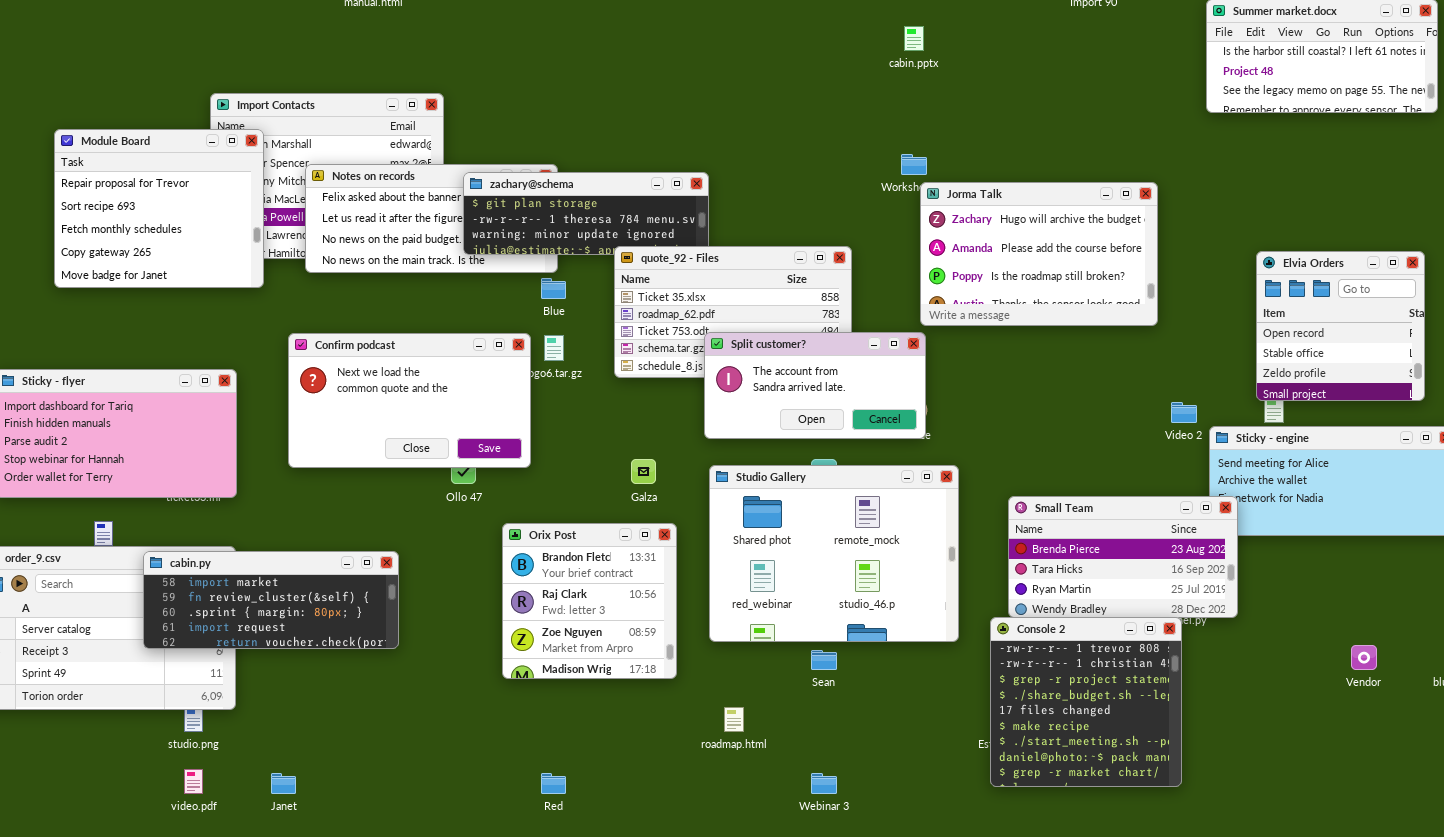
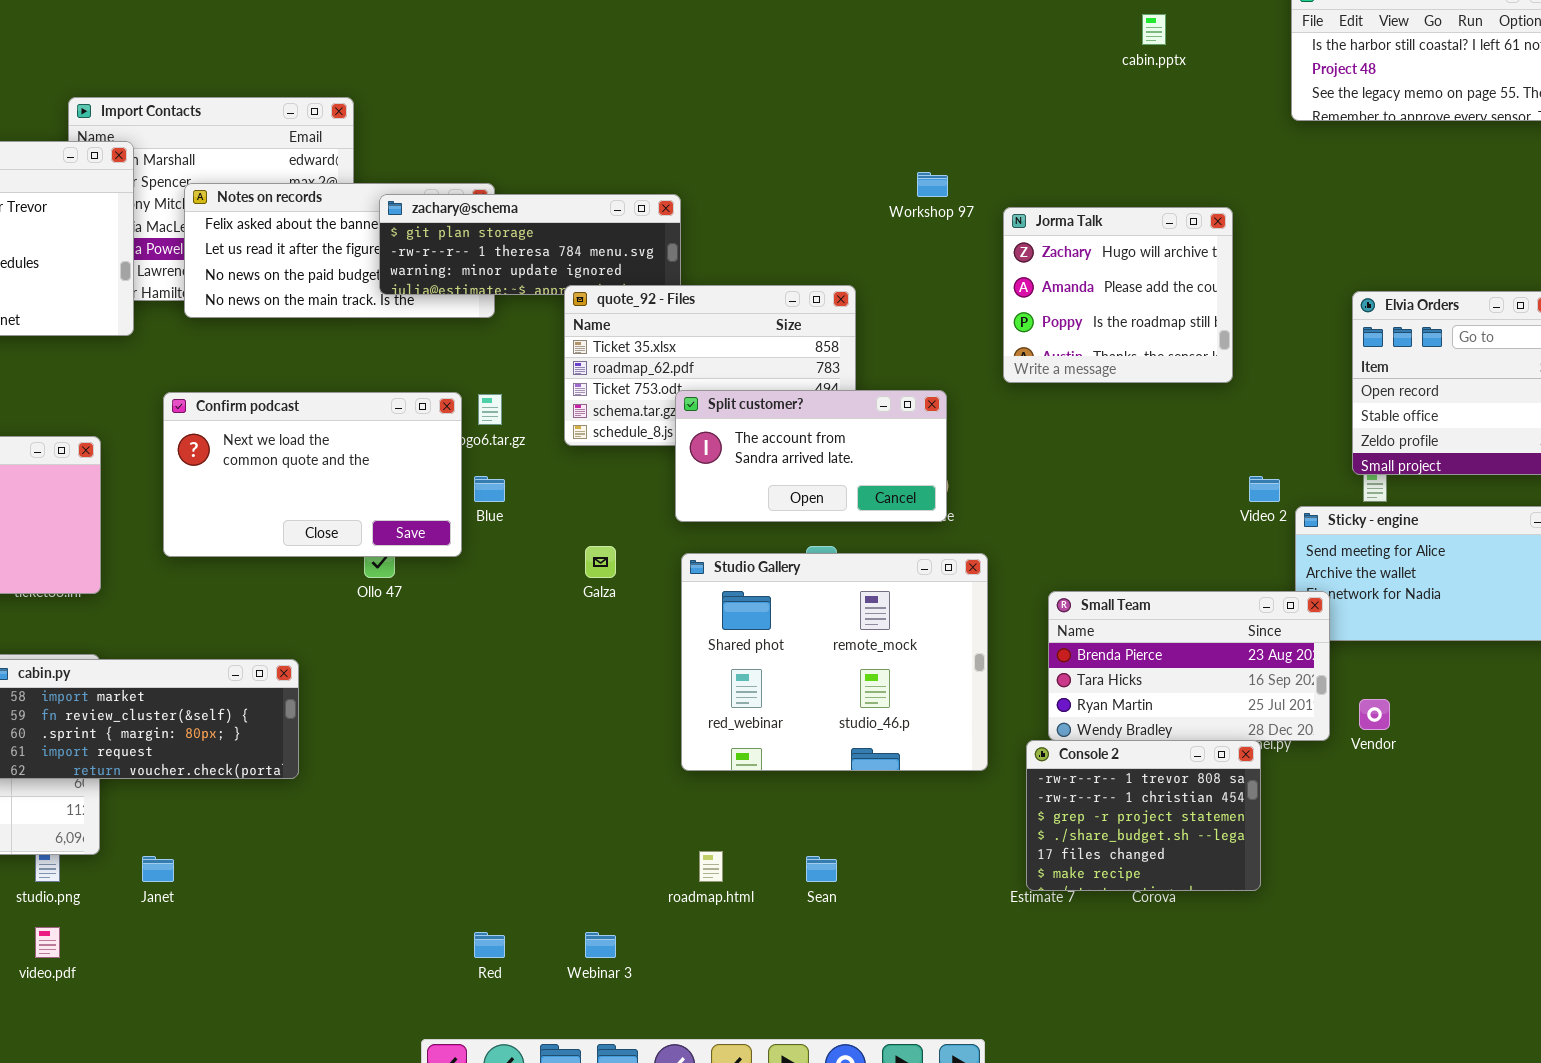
cabin.pptx: [904,26,924,51] -> [1142,14,1166,45], moved
Jorma Talk: [920,182,1158,326] -> [1003,207,1233,383], resized
Blue: [541,278,566,299] -> [474,476,505,502], moved
Orix Post: [502,523,677,679] -> none, closed
Console 2: [990,617,1182,787] -> [1026,740,1261,891], resized
Vendor: [1351,645,1377,670] -> [1359,699,1390,730], moved
Sean: [811,650,837,670] -> [806,856,837,882], moved
Janet: [271,773,296,794] -> [142,856,174,882], moved
Webinar 3: [811,773,837,794] -> [585,932,616,958], moved

